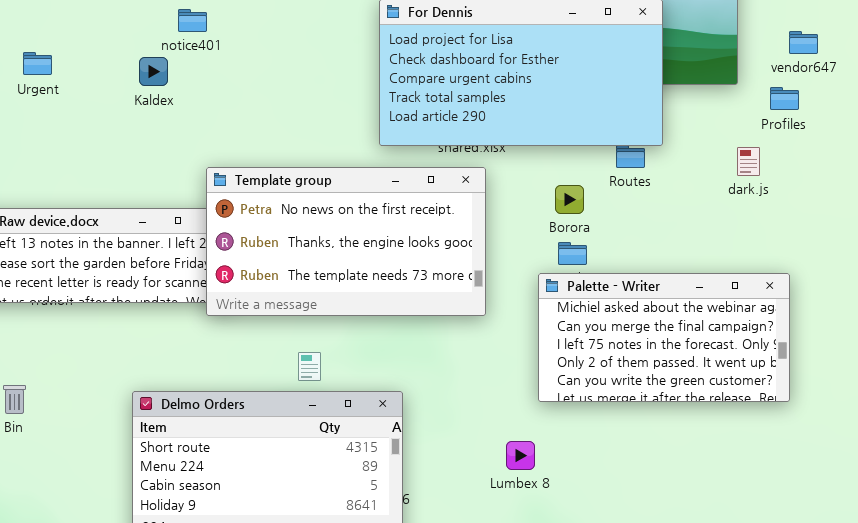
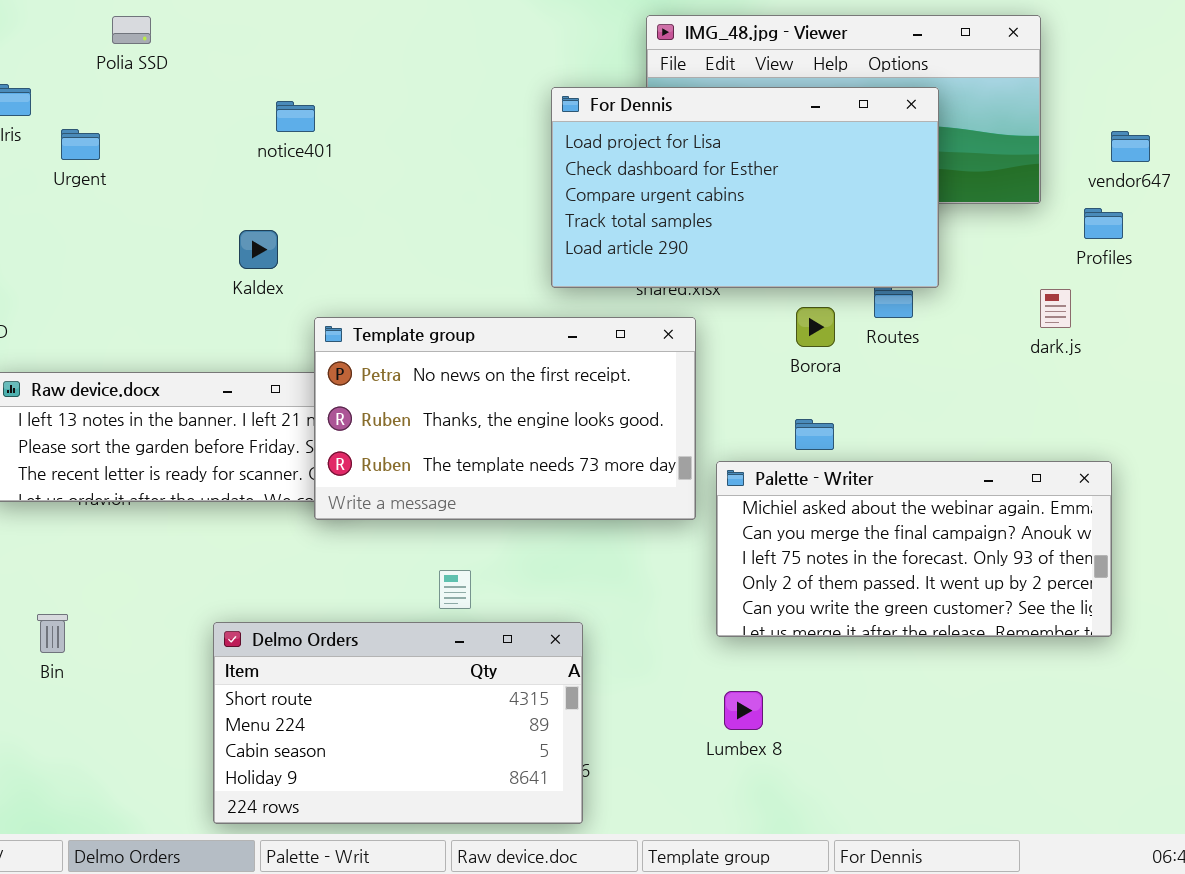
Urgent: [23,52,52,75] -> [61,129,100,160], moved
Kaldex: [139,57,168,86] -> [239,230,278,269], moved
Borora: [555,185,584,214] -> [796,307,835,347], moved
Palette - Writer: [538,273,790,402] -> [716,461,1112,637], resized

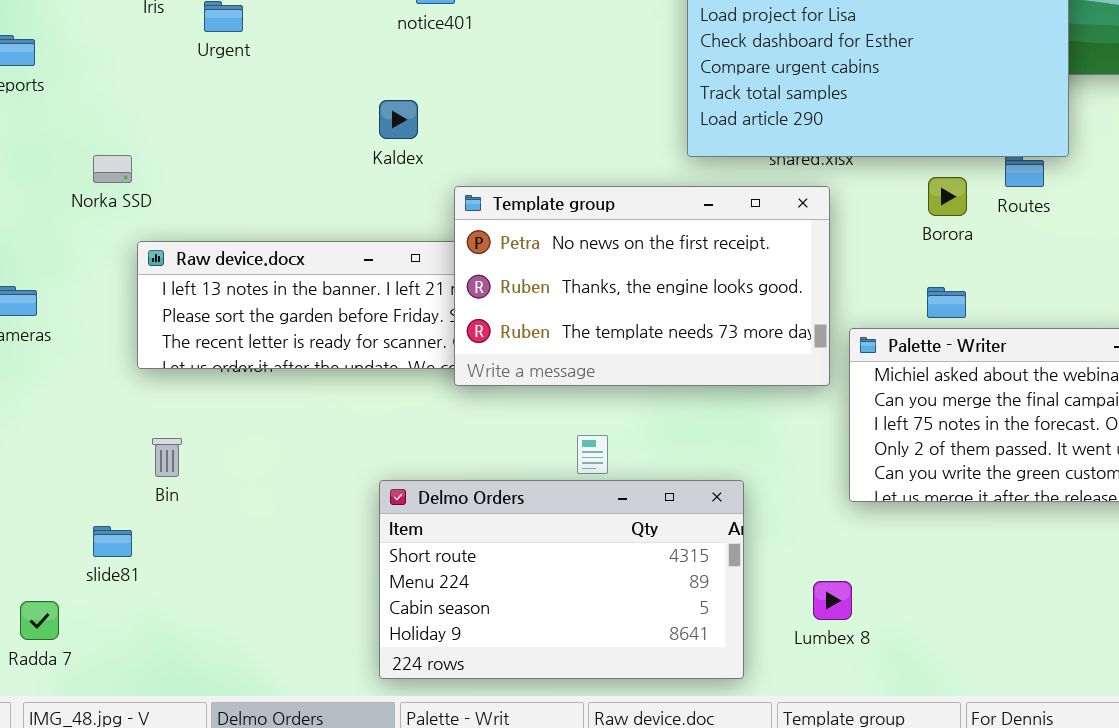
Bin: [37,614,68,653] -> [152,438,182,477], moved
Delmo Orders: [213,622,583,824] -> [379,480,744,679], moved
Lumbex 8: [724,691,763,730] -> [813,581,852,620], moved

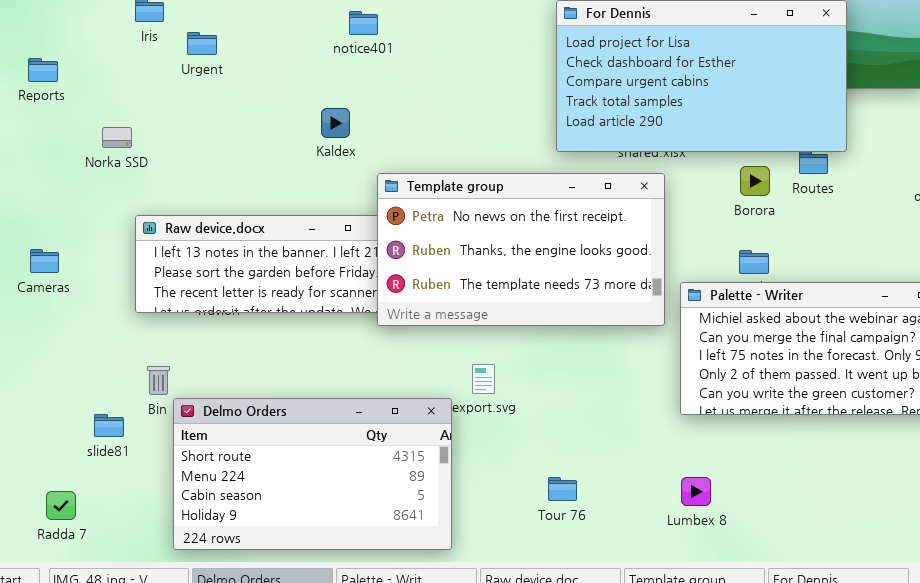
Norka SSD: [93,155,132,183] -> [102,127,132,148], moved
Delmo Orders: [379,480,744,679] -> [173,398,452,550], moved
slide81: [93,526,132,557] -> [94,414,124,437], moved
Lumbex 8: [813,581,852,620] -> [681,477,711,506], moved

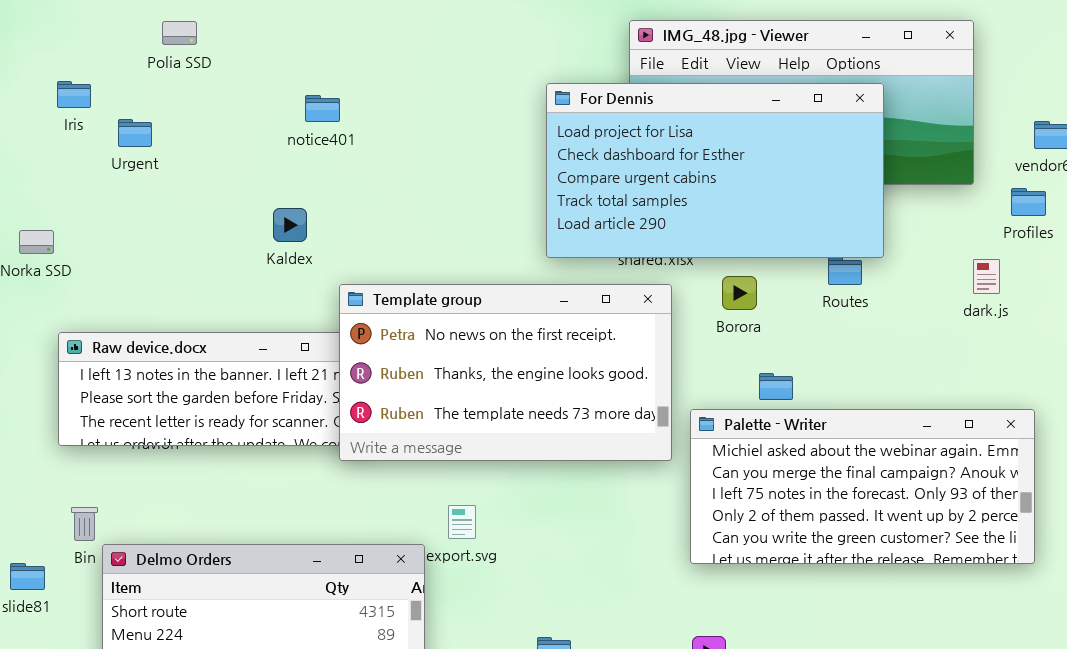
Borora: [740,166,770,196] -> [722,276,757,310], moved

